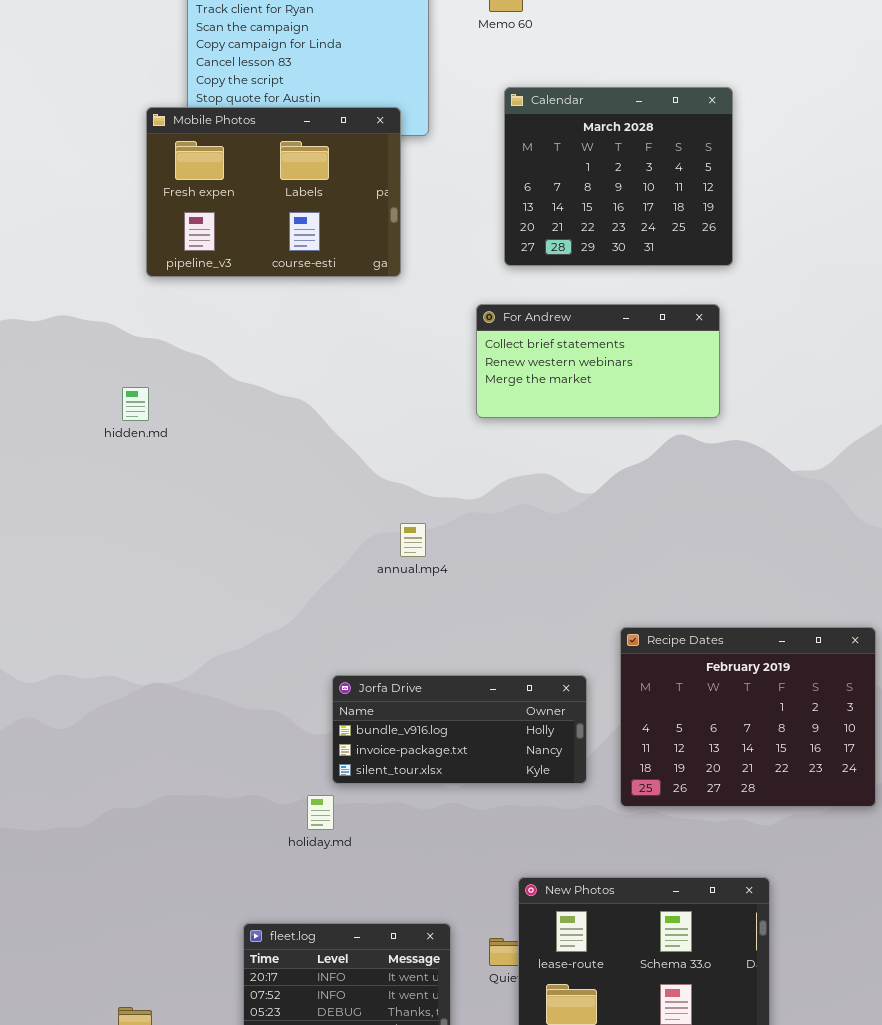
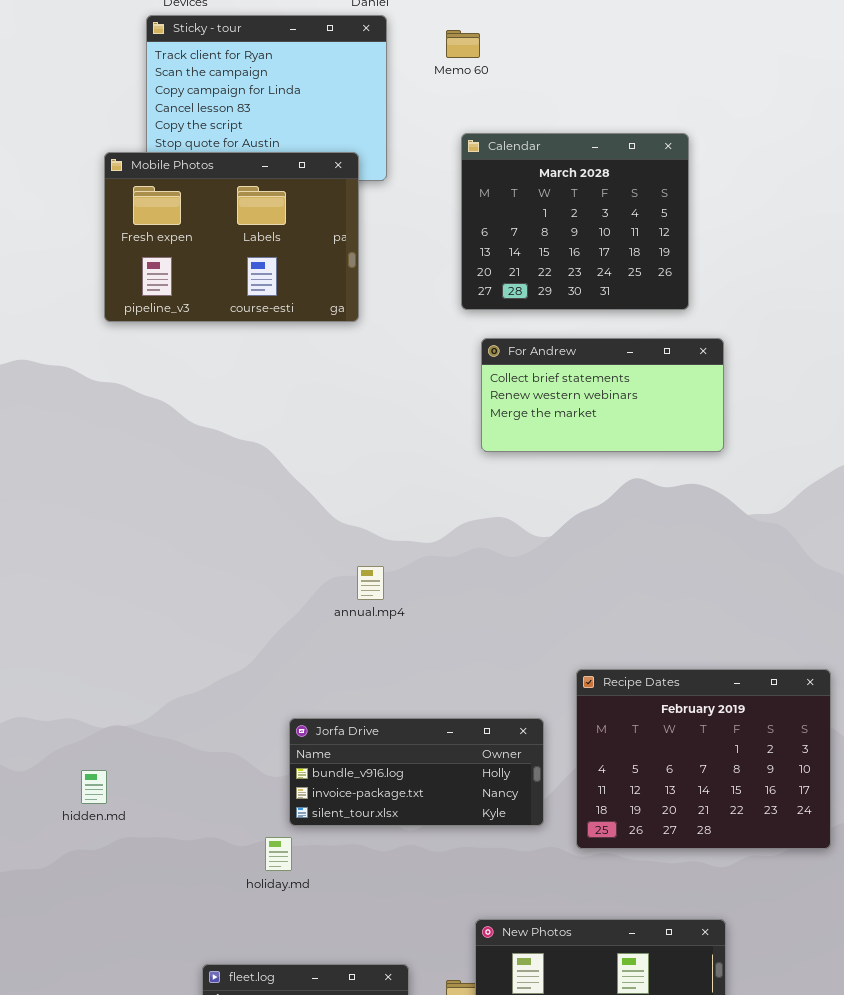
For Andrew: [476,304,720,418] -> [481,338,724,452], moved
hidden.md: [122,387,149,421] -> [81,770,107,804], moved

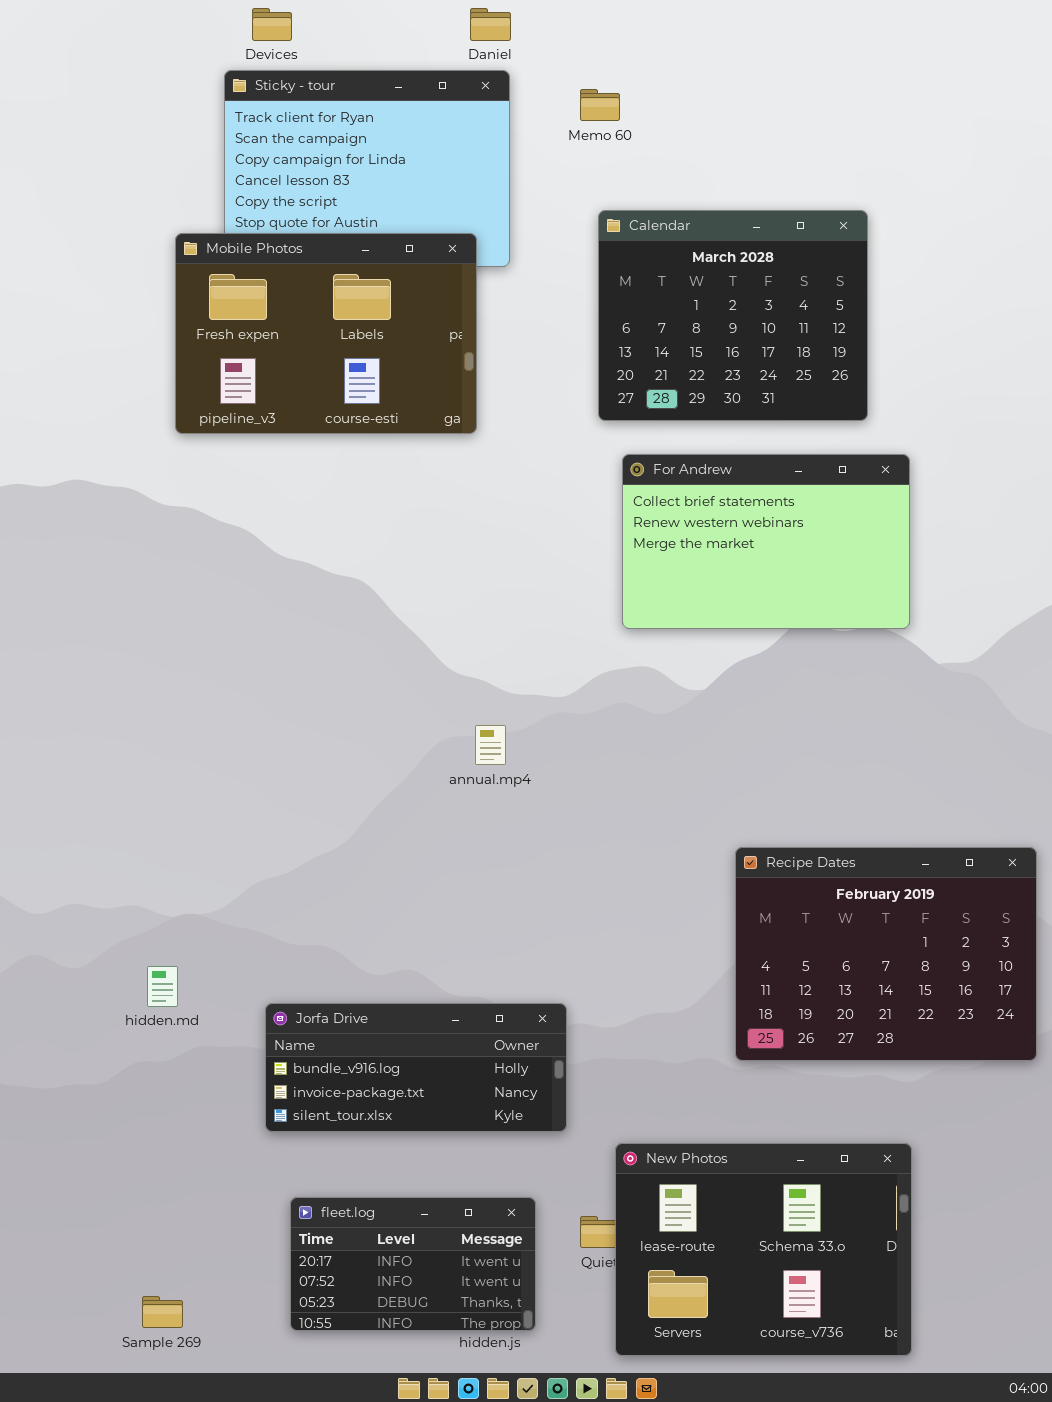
For Andrew: [481,338,724,452] -> [622,454,910,629], resized
Jorfa Drive: [289,718,544,826] -> [265,1003,567,1132], moved

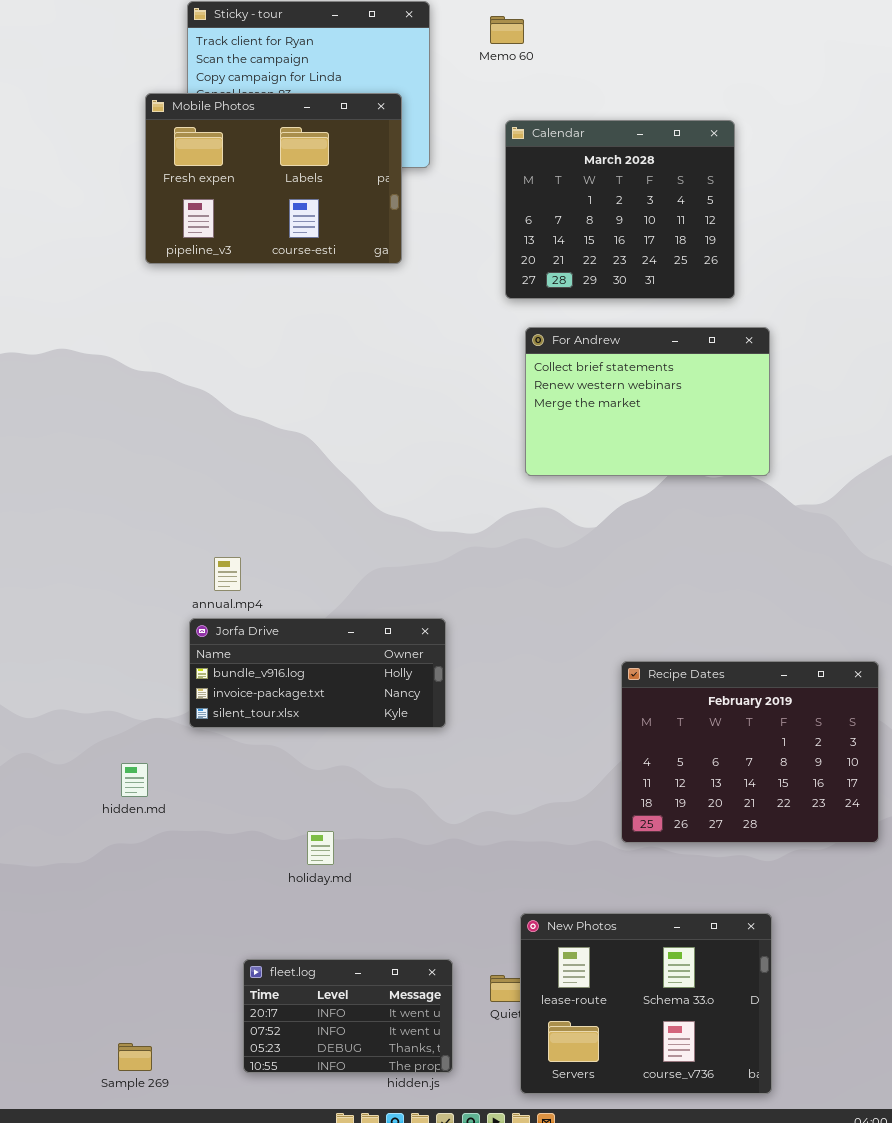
Mobile Photos: [175,233,477,434] -> [145,93,402,264], moved
annual.mp4: [475,725,506,765] -> [214,557,241,591], moved
Jorfa Drive: [265,1003,567,1132] -> [189,618,446,728], moved

